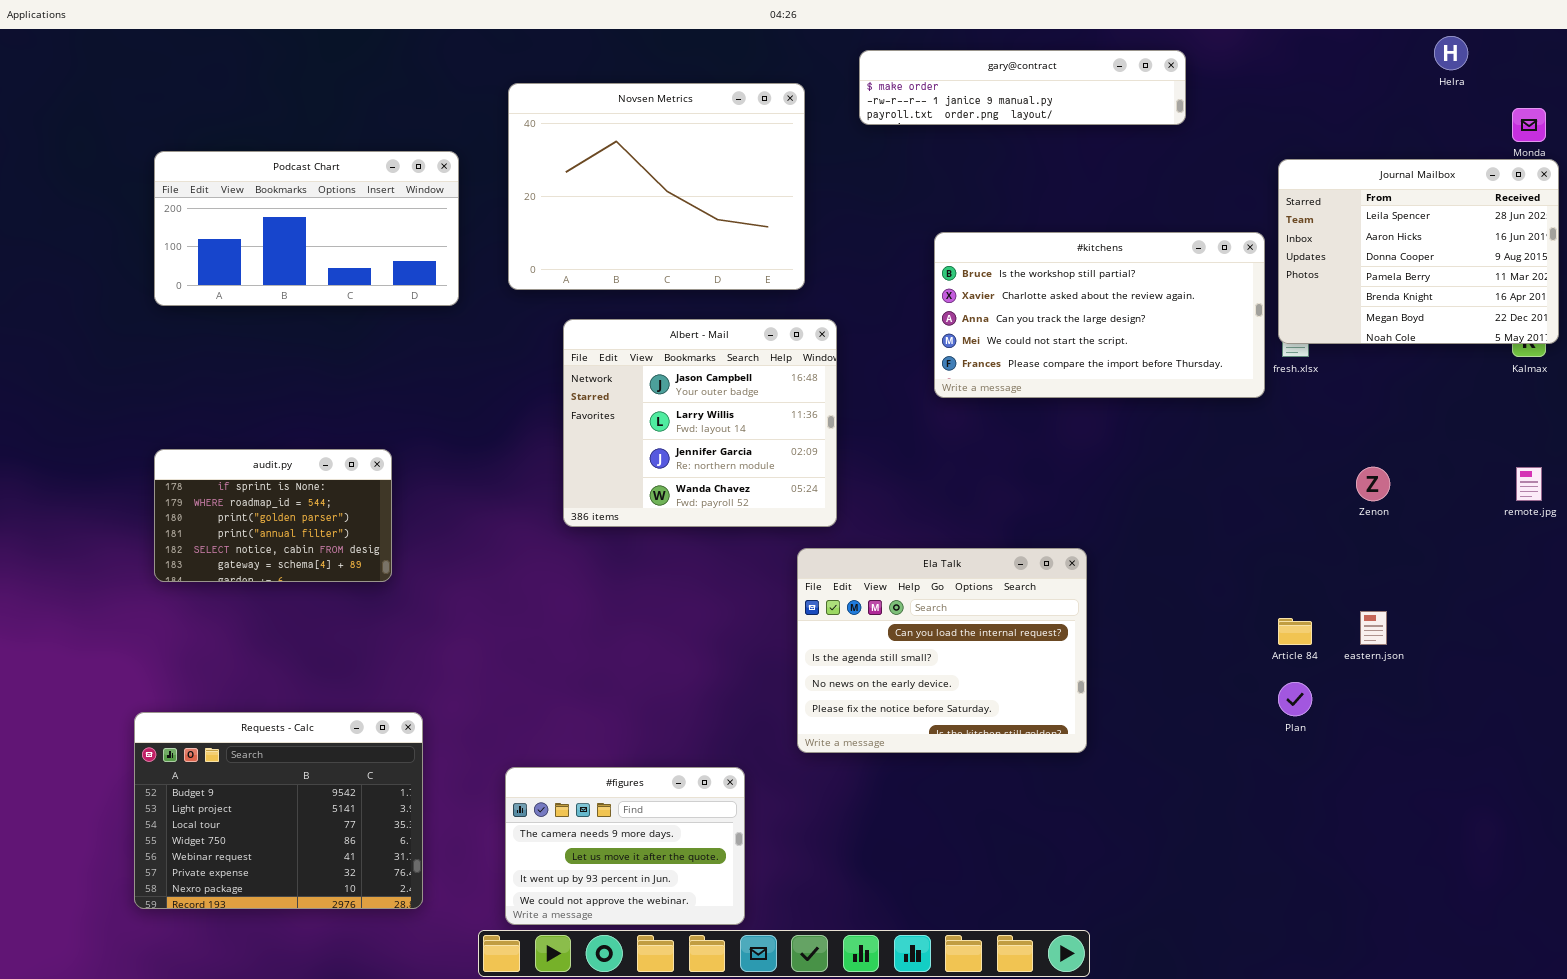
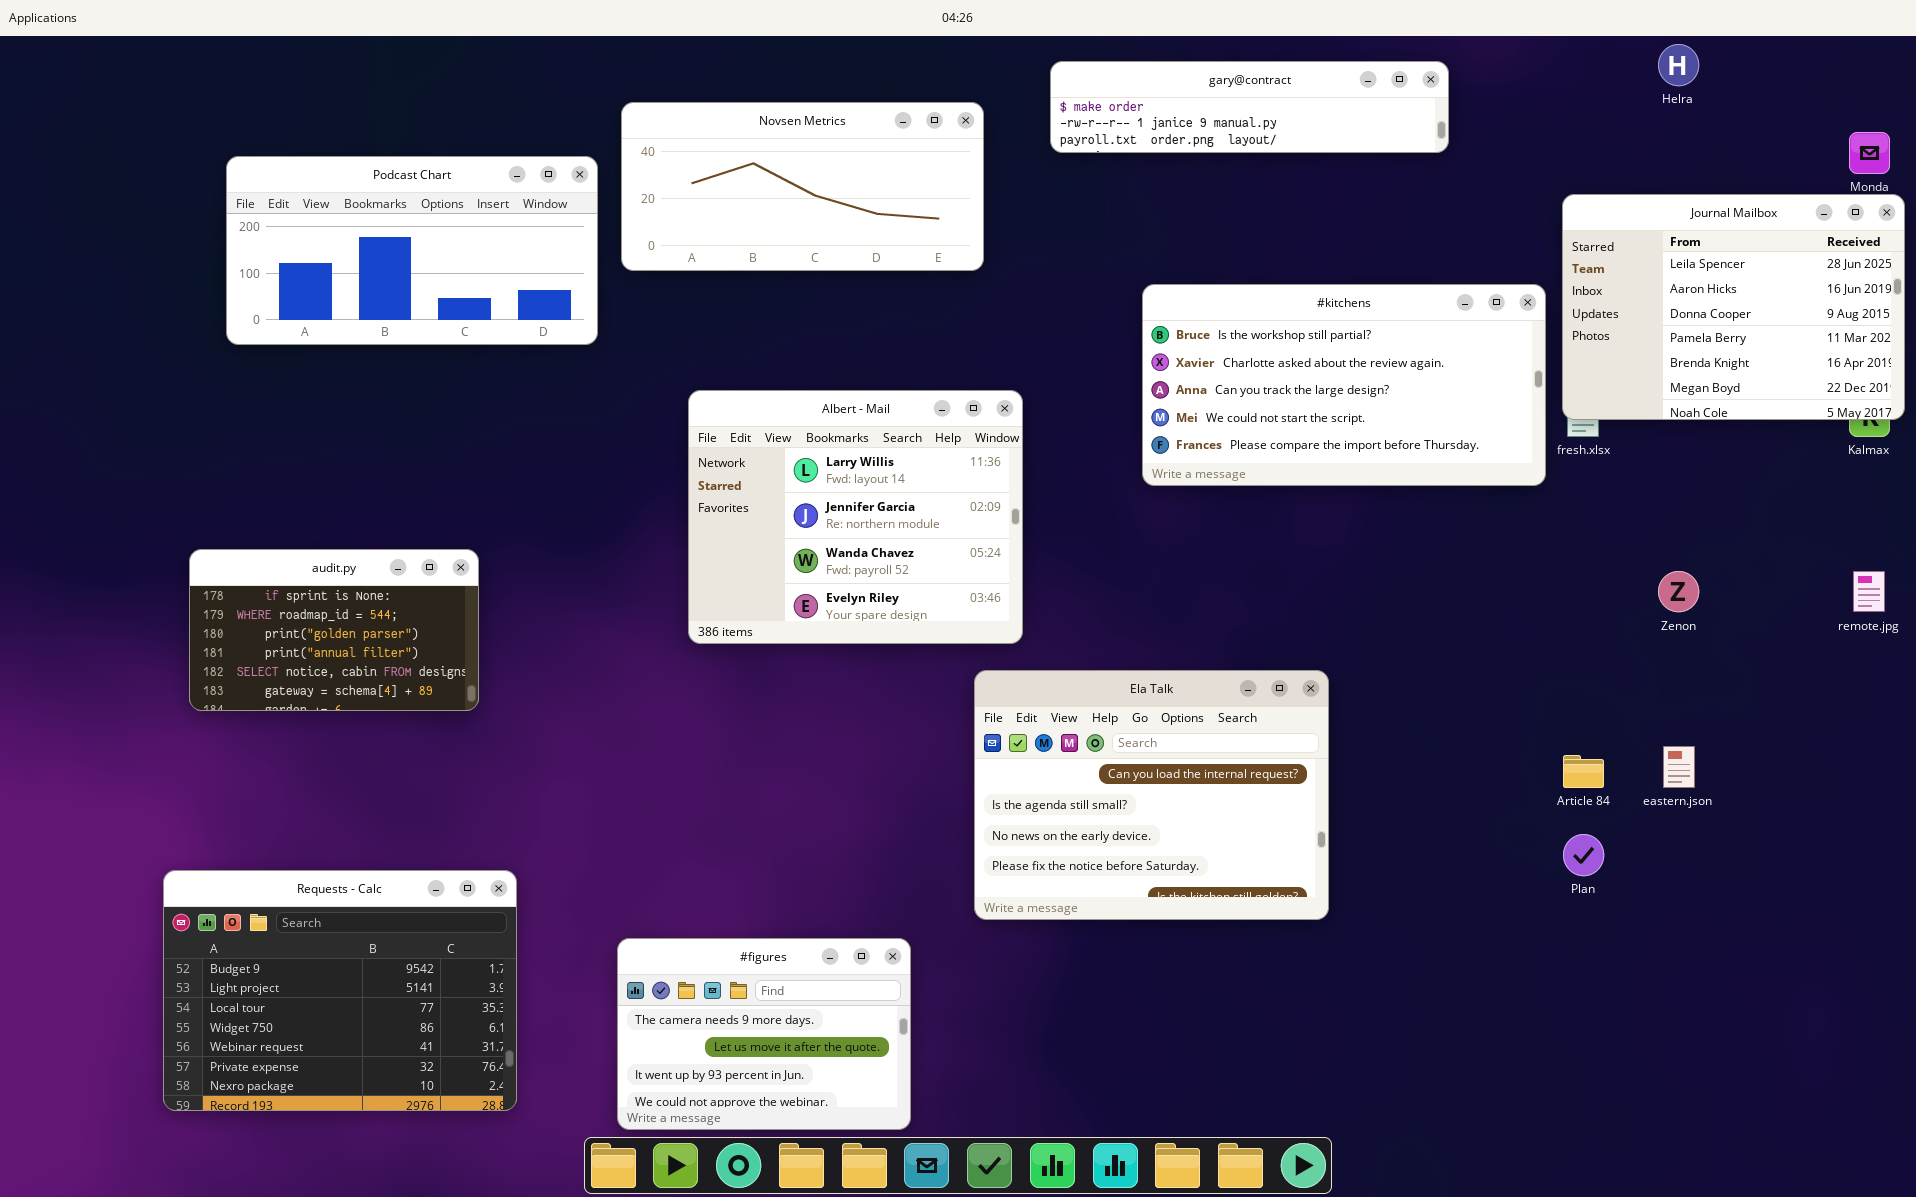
Helra: [1434,36,1468,70] -> [1658,44,1699,86], moved
Novsen Metrics: [508,83,805,290] -> [621,102,984,271], resized
Podcast Chart: [154,151,459,306] -> [226,156,598,345], moved
Albert - Mail: [563,319,837,527] -> [688,390,1023,644], scrolled down 1 row

